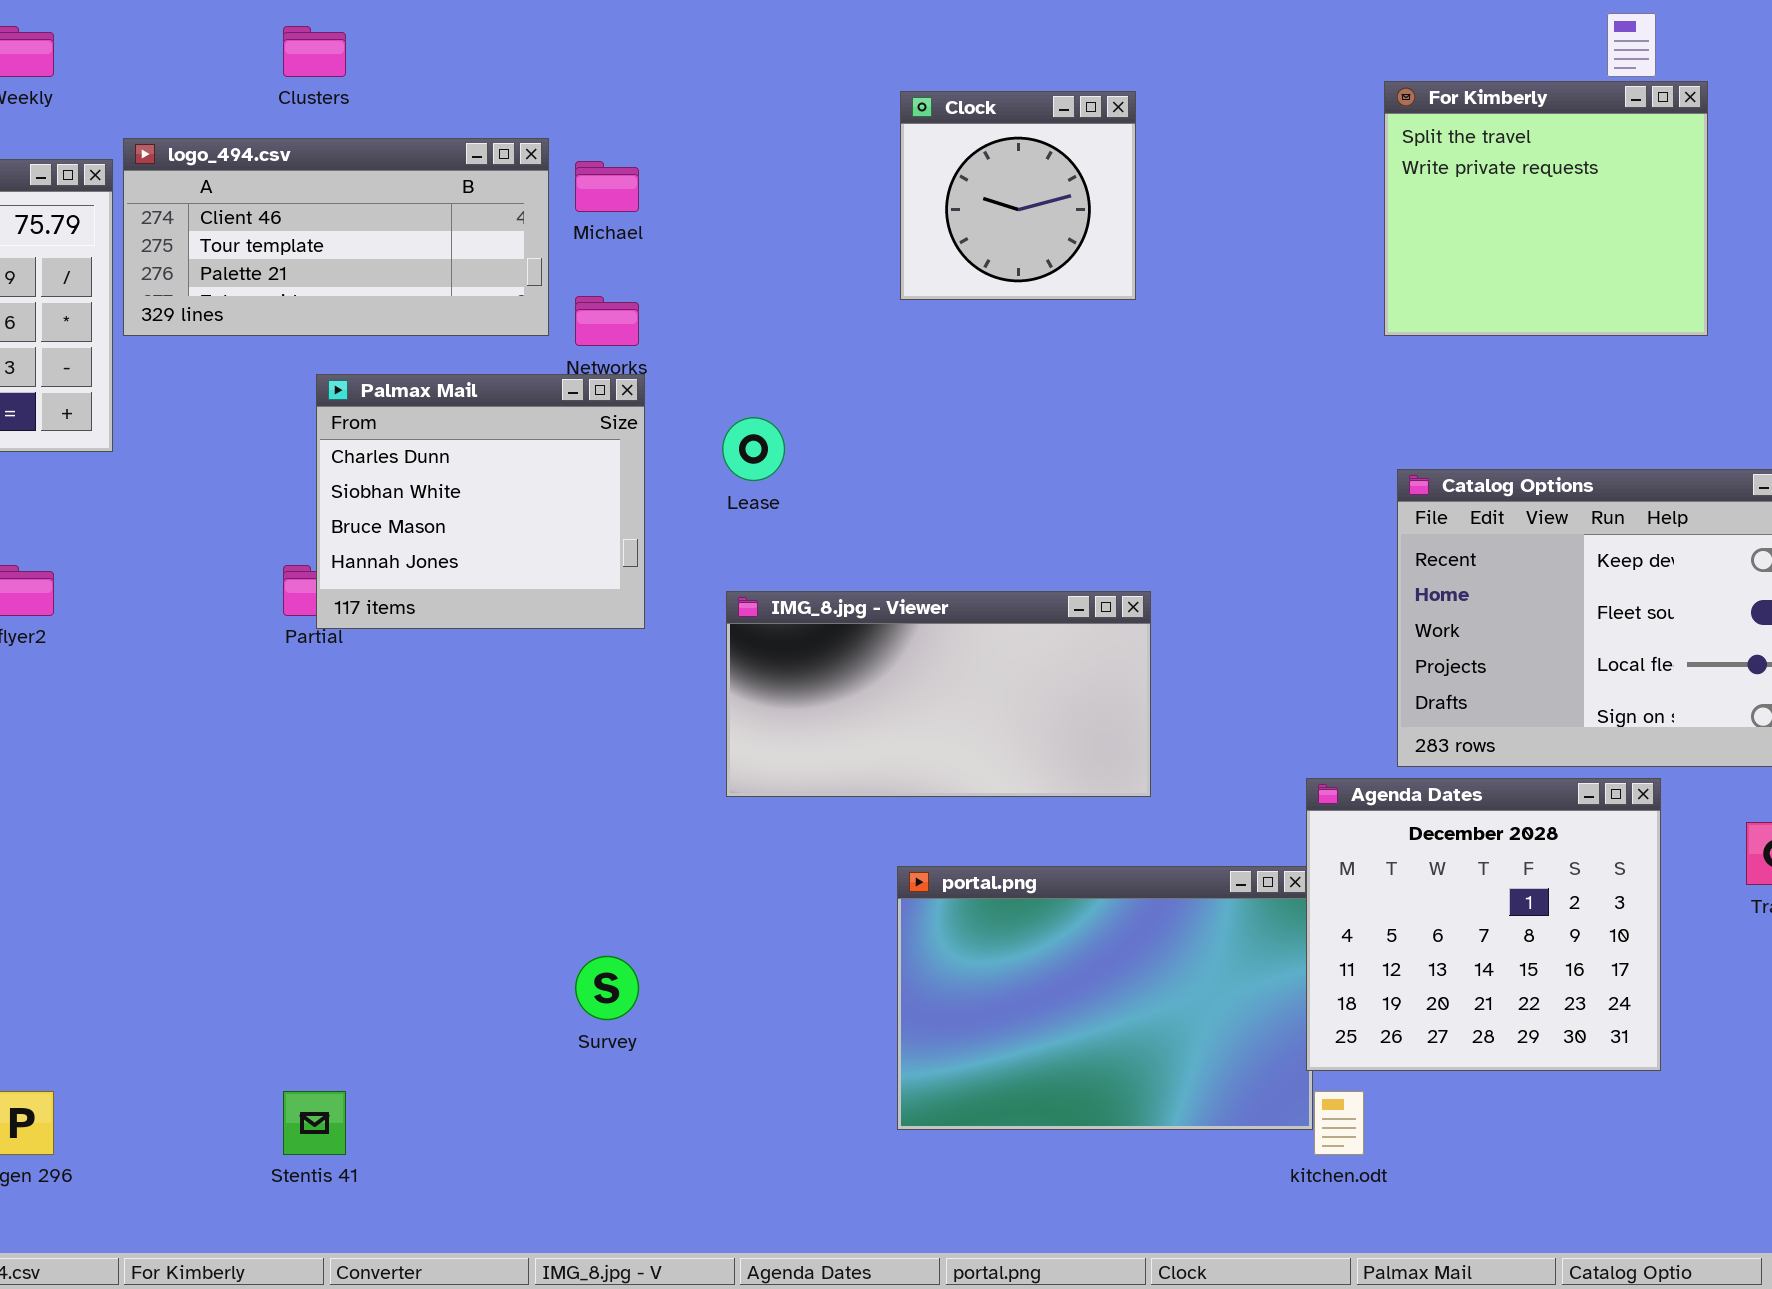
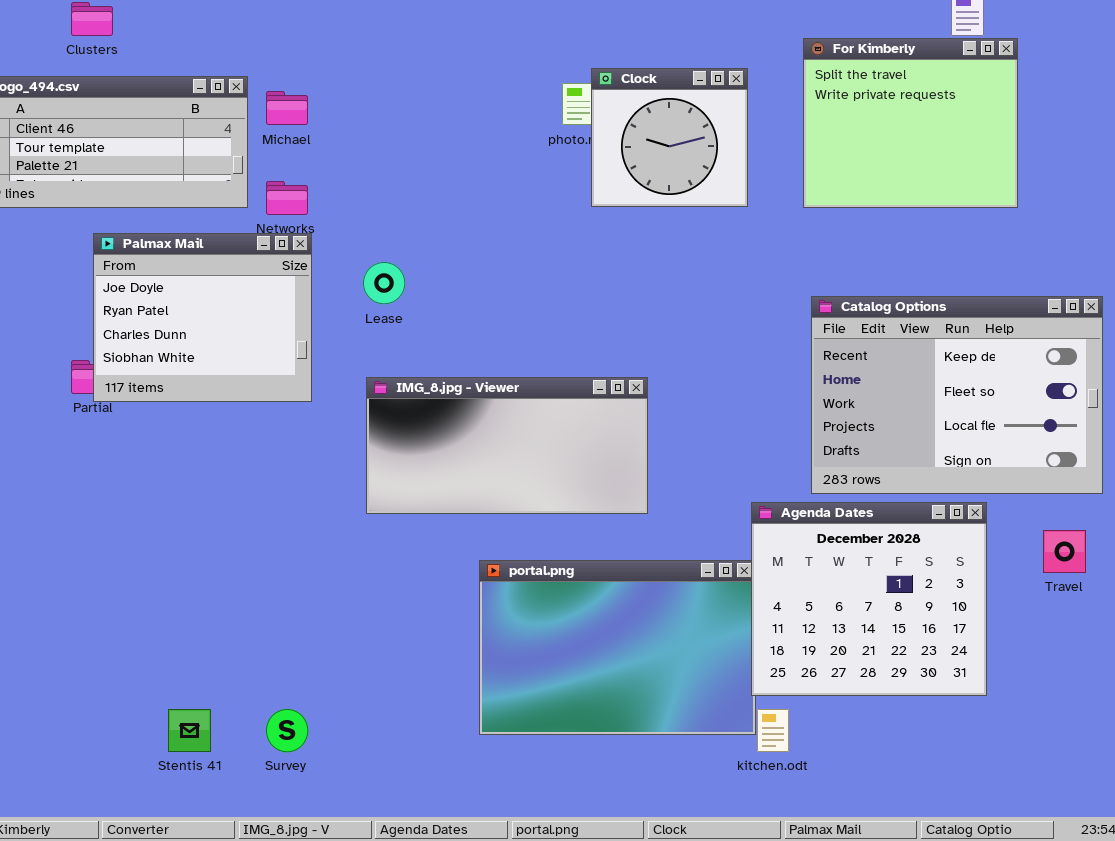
Clock: [900,91,1136,300] -> [591,68,748,207], moved
Palmax Mail: [316,374,645,629] -> [93,233,312,402], scrolled up 2 rows
Survey: [575,956,639,1020] -> [266,709,308,752], moved
Stentis 41: [283,1091,346,1155] -> [168,709,211,752], moved

